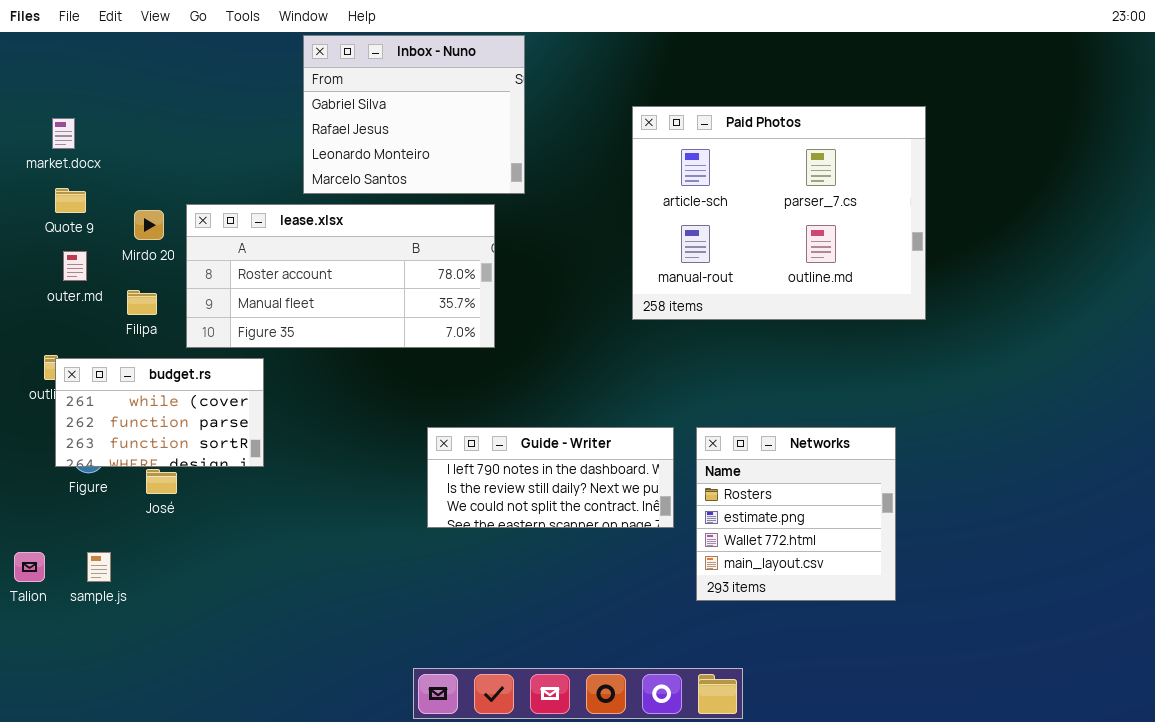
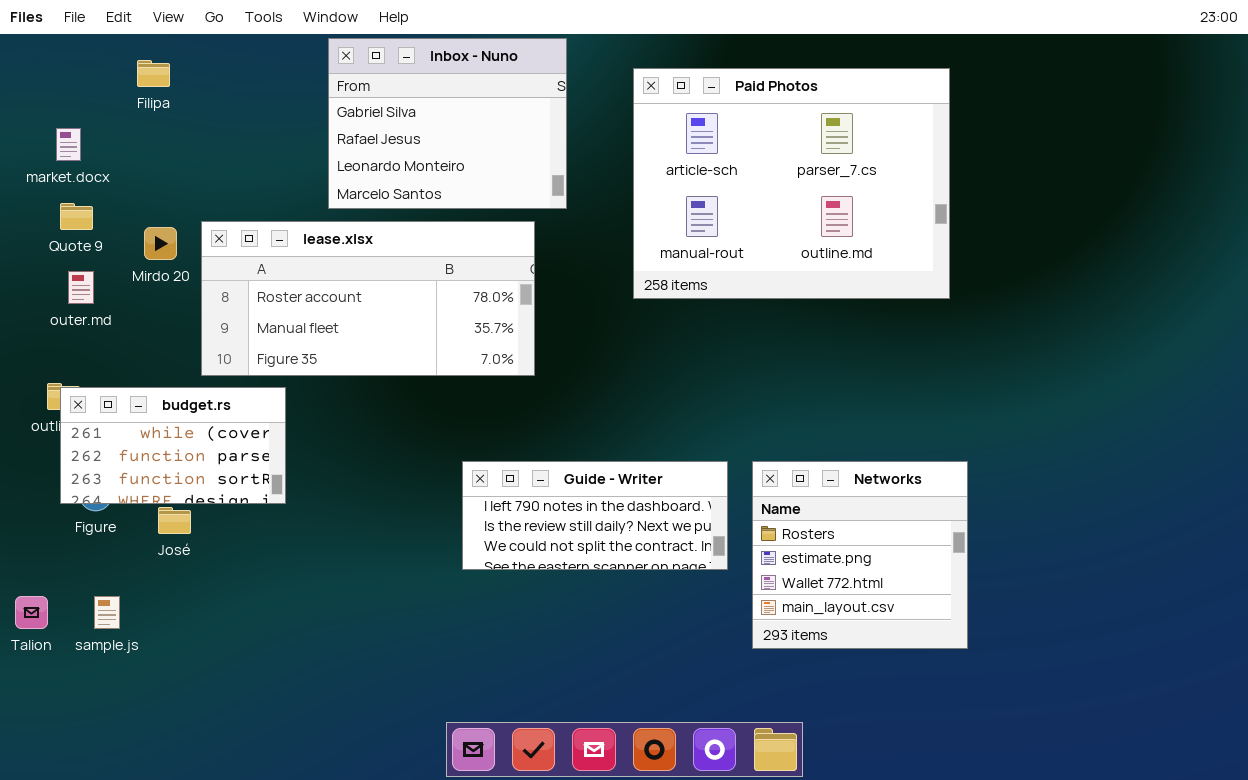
Paid Photos: [632,106,926,320] -> [633,68,950,299], moved
Filipa: [127,290,157,315] -> [137,60,170,87], moved

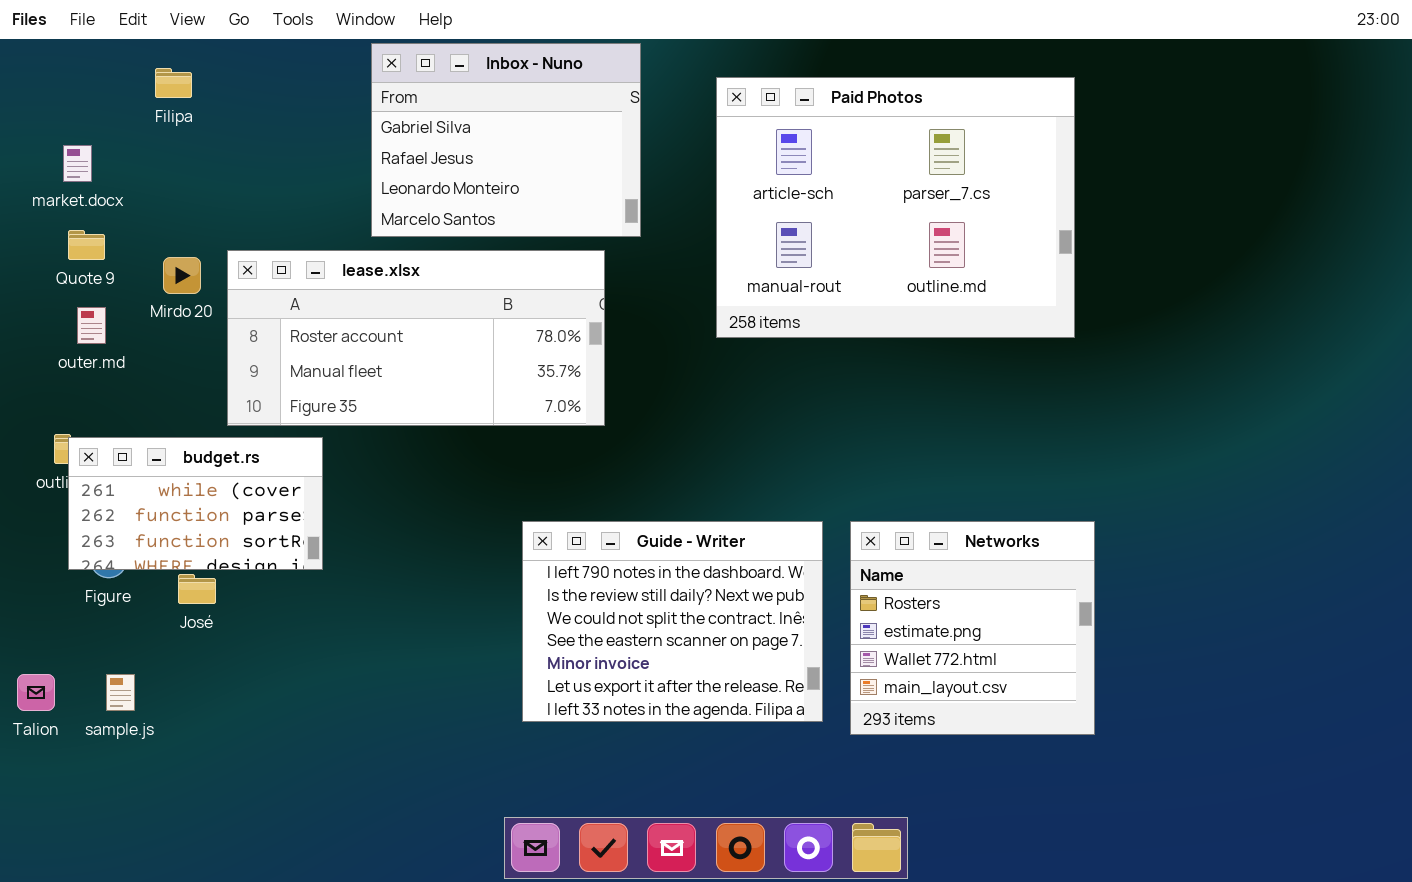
Guide - Writer: [462,461,728,570] -> [522,521,823,722], resized

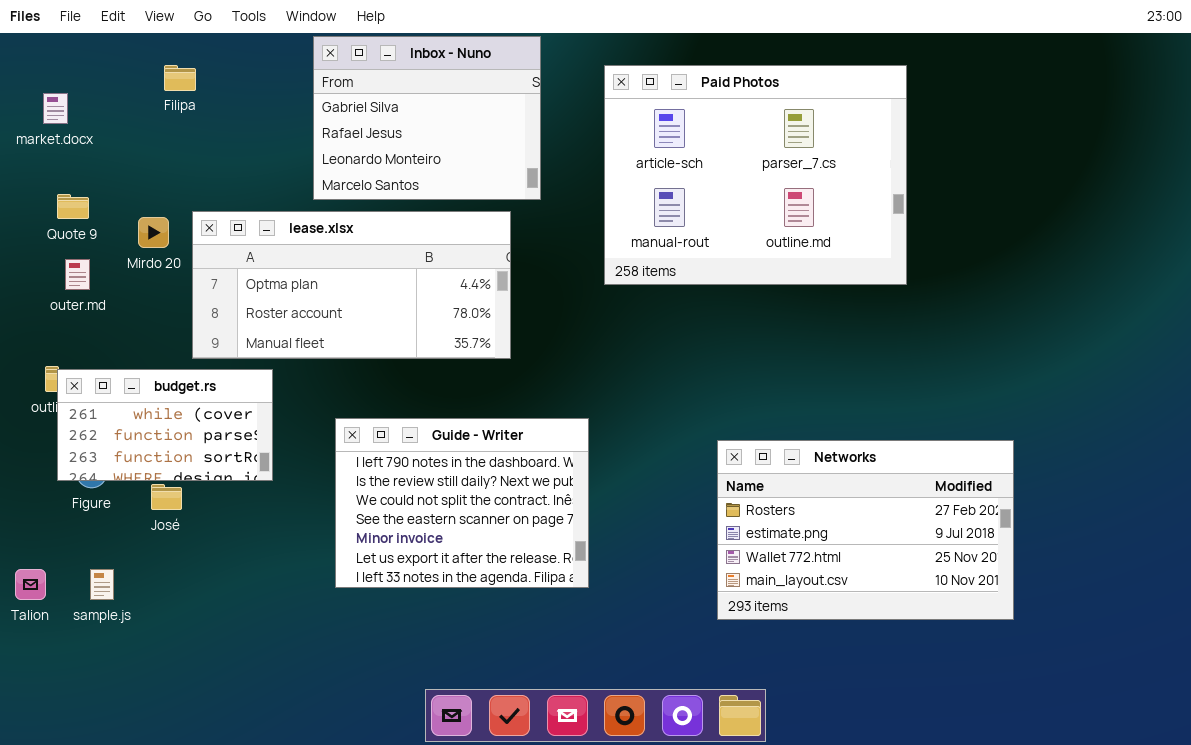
Filipa: [155,68,192,98] -> [164,65,196,91], moved
market.docx: [63,145,92,182] -> [43,93,68,124], moved
lease.xlsx: [227,250,605,426] -> [192,211,511,359], scrolled up 1 row
Guide - Writer: [522,521,823,722] -> [335,418,589,588], moved
Networks: [850,521,1095,735] -> [717,440,1014,620], resized

